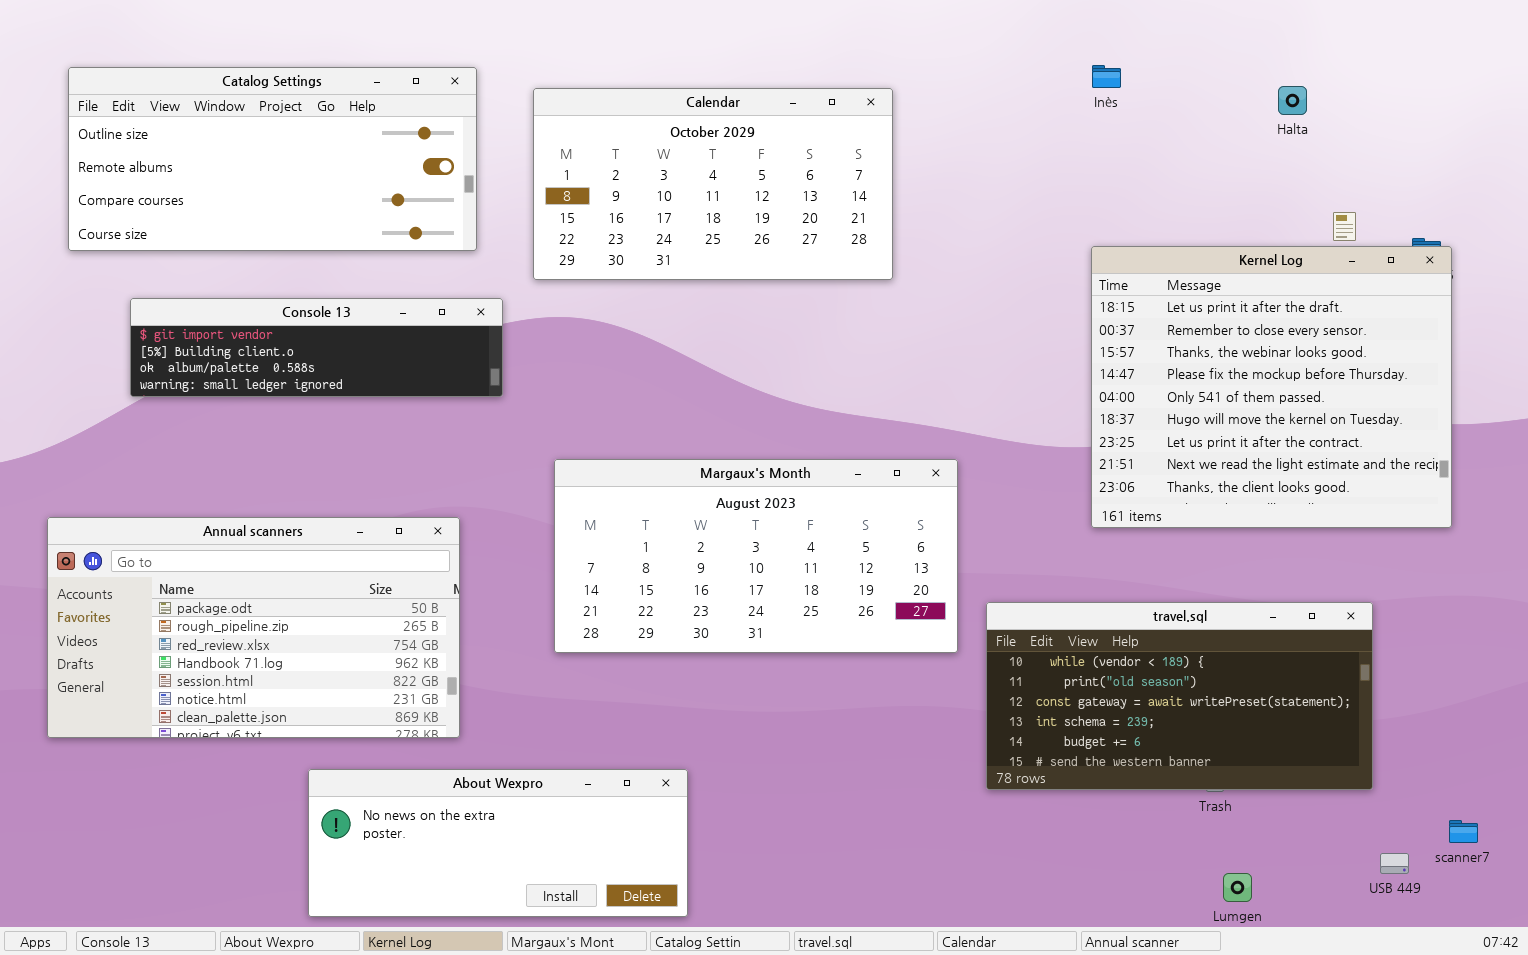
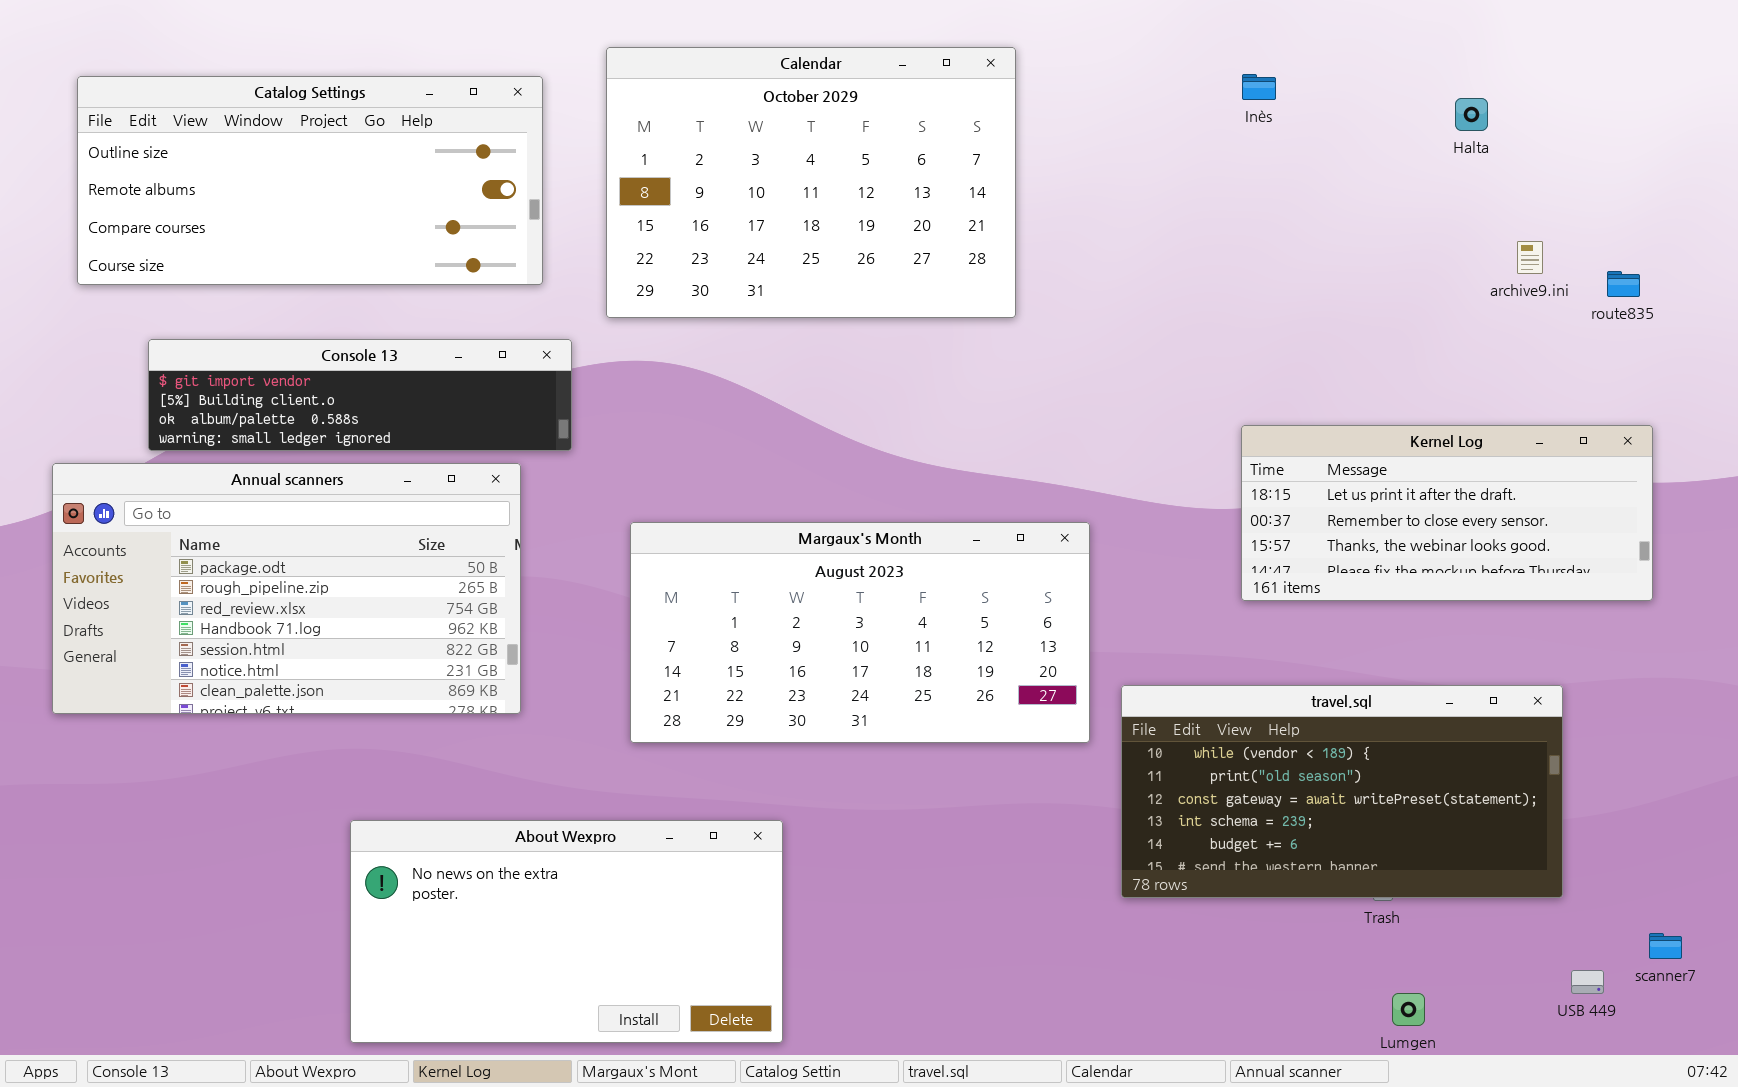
Calendar: [533,88,893,280] -> [606,47,1016,318], resized
Kernel Log: [1091,246,1452,528] -> [1241,425,1653,601], resized
Annual scanners: [47,517,460,738] -> [52,463,521,714], moved
About Wexpro: [308,769,688,917] -> [350,820,783,1043], resized

